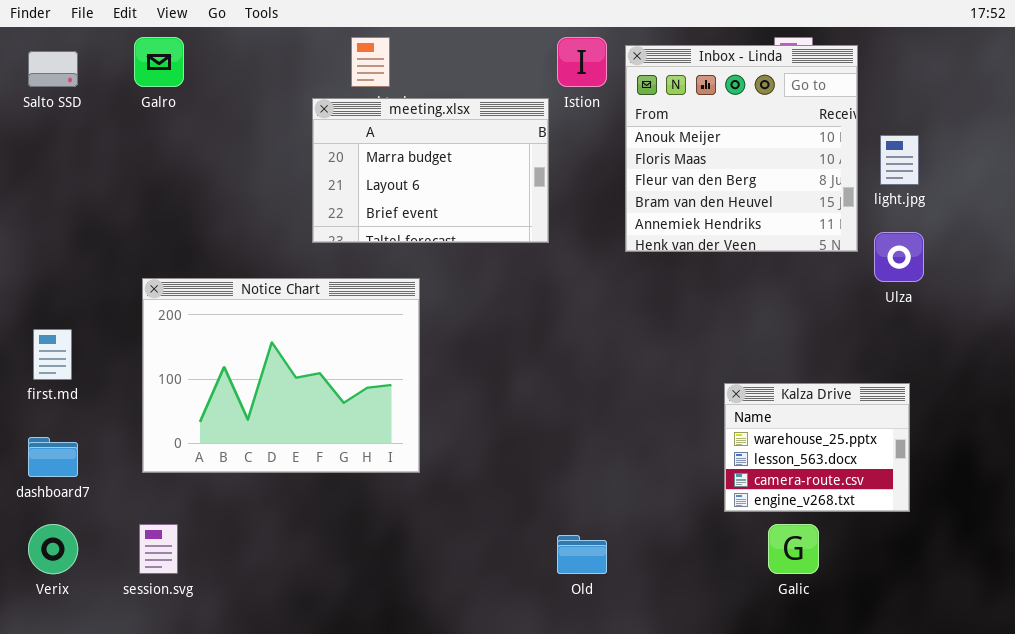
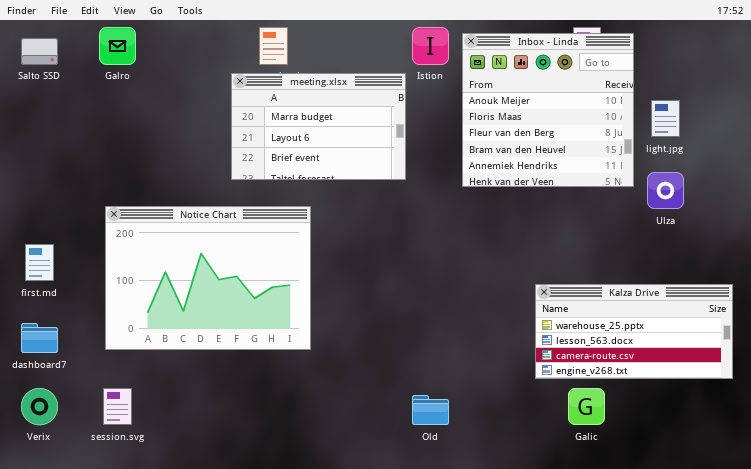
Kalza Drive: [724,383,910,512] -> [535,284,733,379], resized

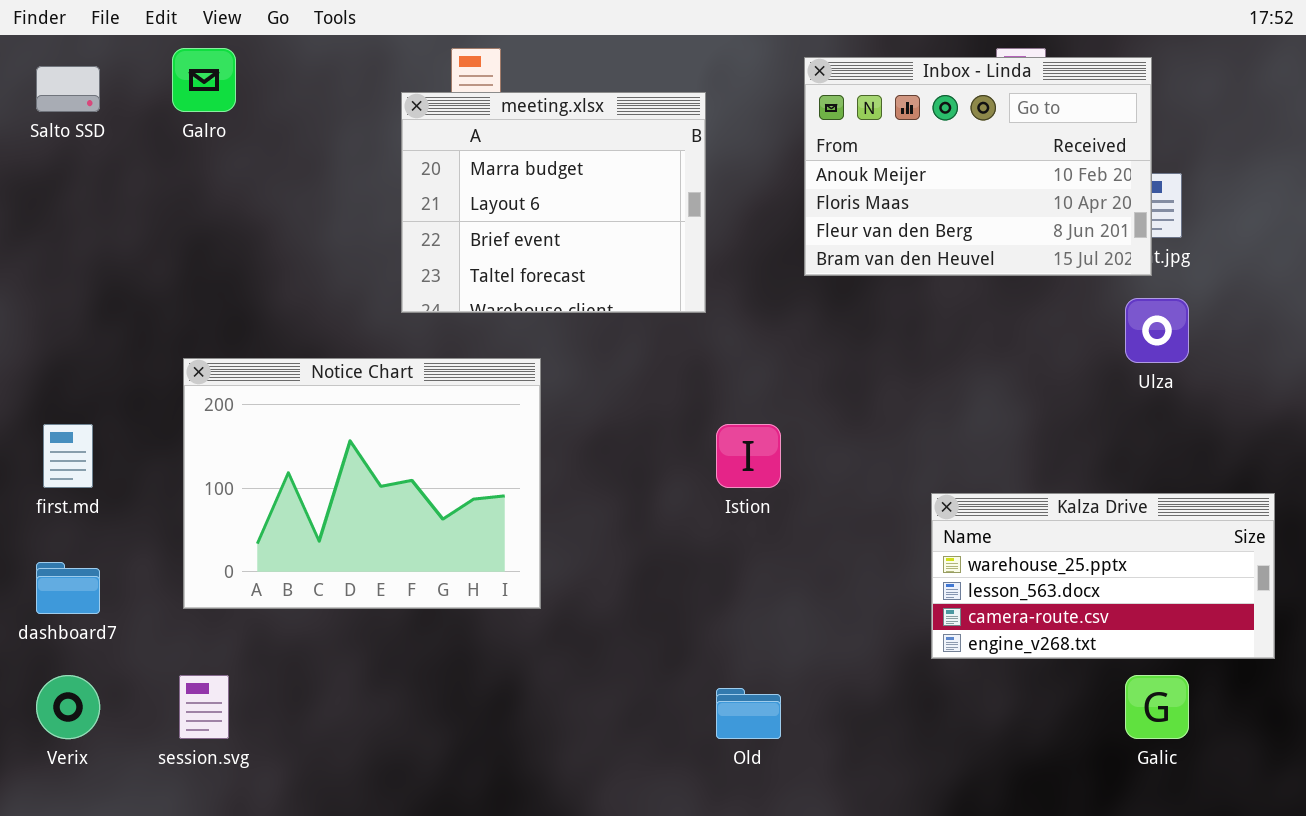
Istion: [412,27,449,65] -> [716,424,781,488], moved
Inbox - Linda: [462,33,634,187] -> [804,57,1152,276], resized
meeting.xlsx: [231,73,406,180] -> [401,92,706,313], resized
Galic: [568,388,605,425] -> [1125,675,1189,739], moved

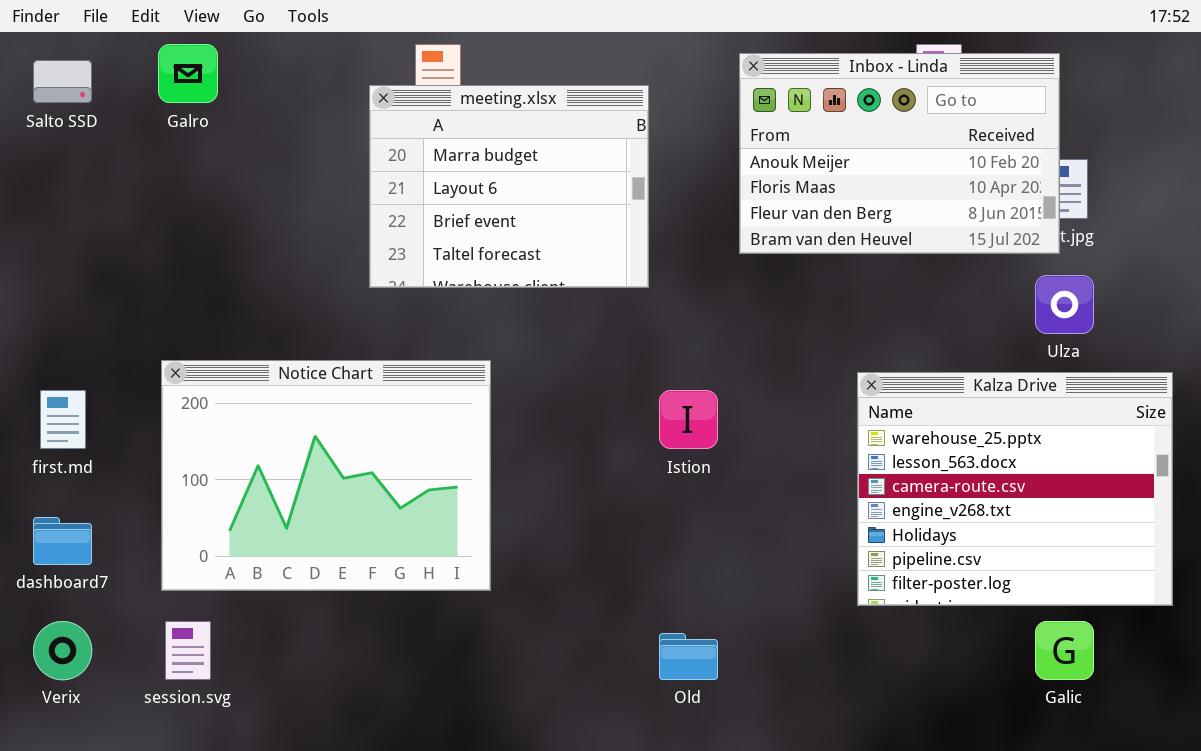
Notice Chart: [183,358,541,609] -> [161,360,491,591], moved
Kalza Drive: [931,493,1275,659] -> [857,372,1173,606], resized

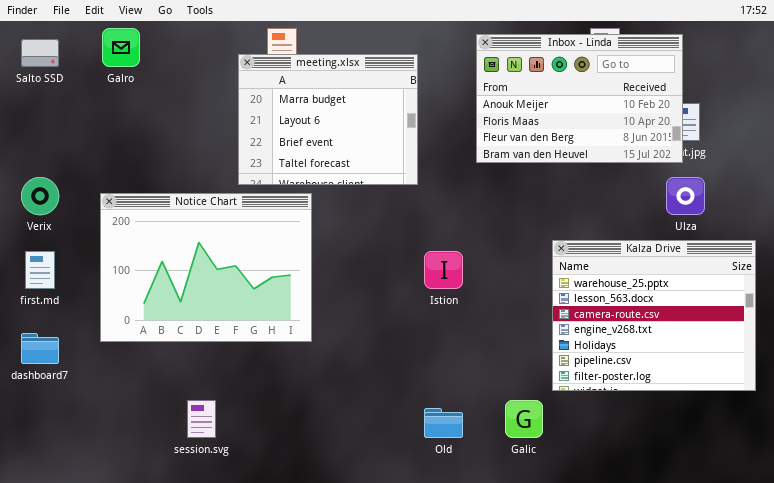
Notice Chart: [161,360,491,591] -> [100,193,312,342], moved
Verix: [33,621,92,680] -> [21,177,59,215], moved
session.svg: [165,621,211,680] -> [187,400,216,438], moved
Galic: [1035,621,1094,680] -> [505,400,543,438], moved

